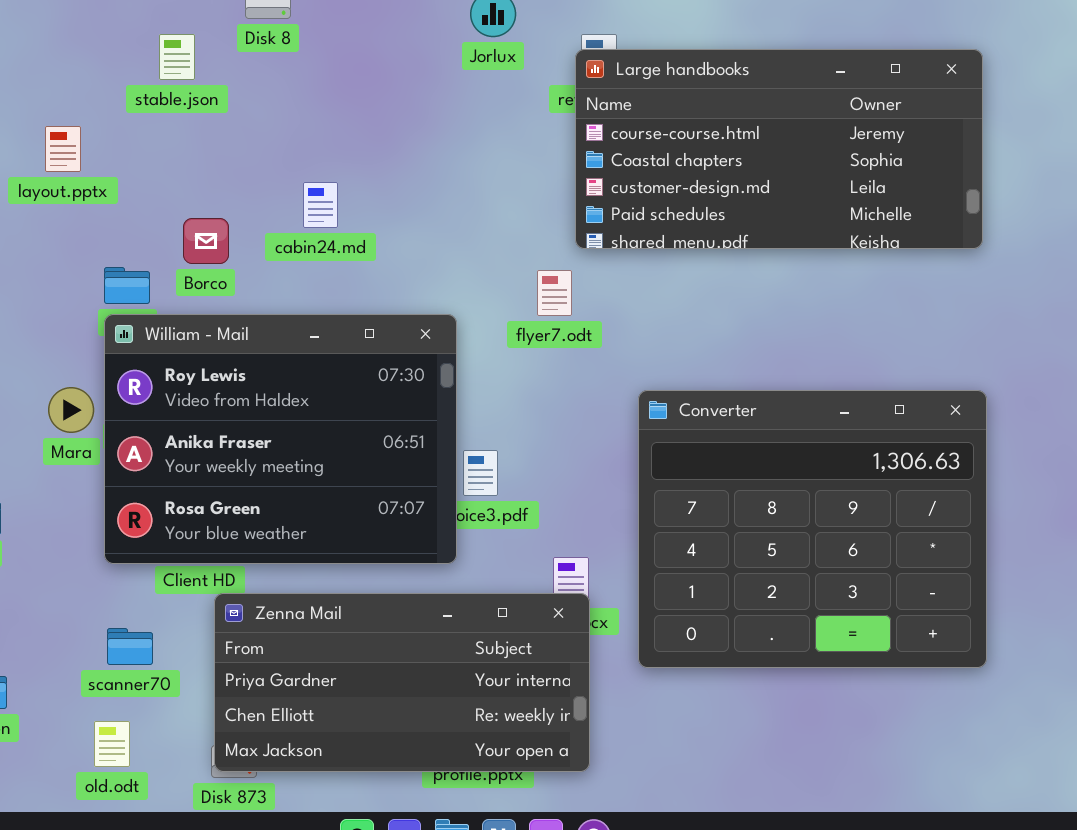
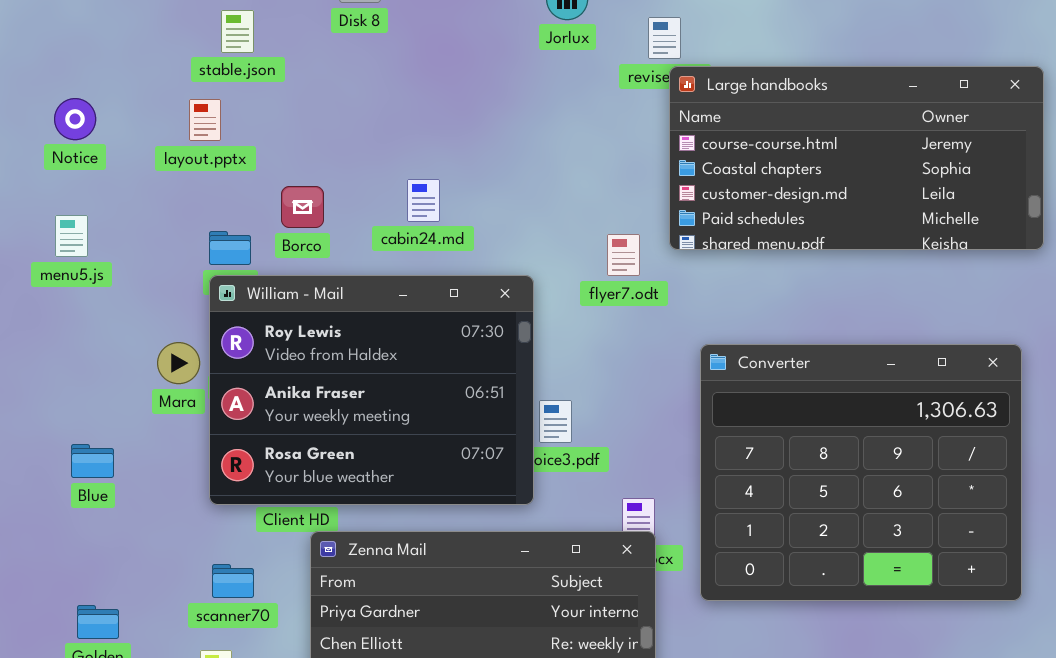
stable.json: [159,34,195,80] -> [221,10,254,53], moved
Large handbooks: [575,49,983,249] -> [669,66,1044,250], moved
layout.pptx: [45,126,81,172] -> [189,99,221,141], moved
cabin24.md: [303,182,338,228] -> [407,179,440,222], moved

